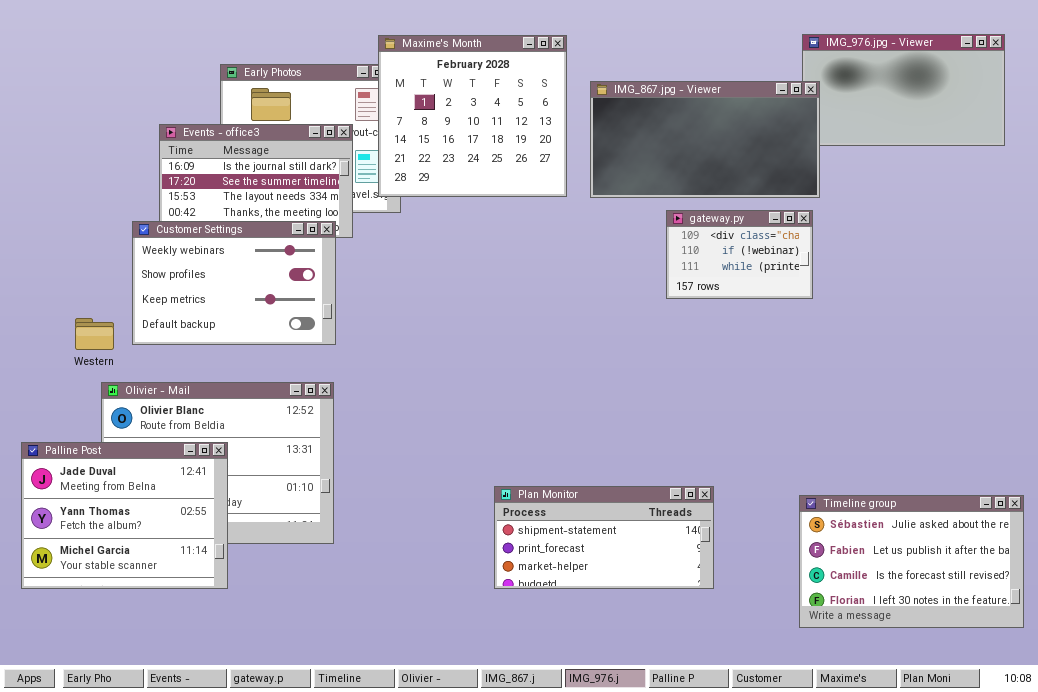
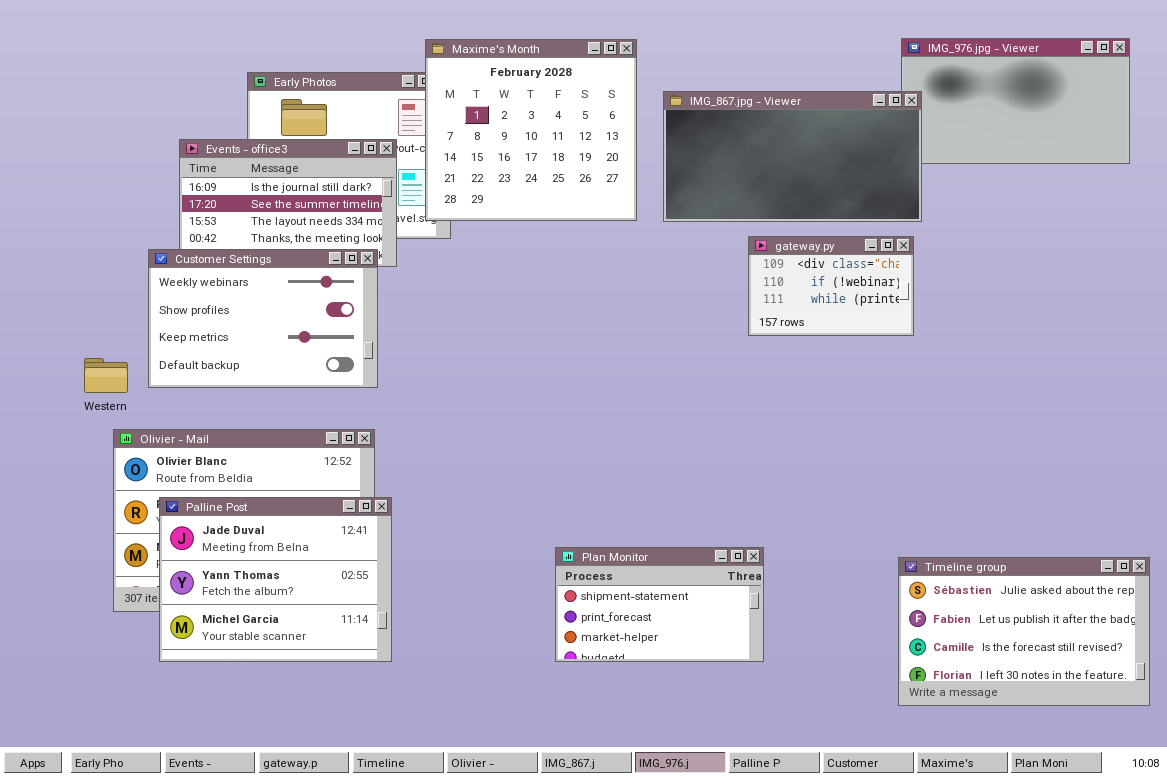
Palline Post: [21,442,228,589] -> [159,497,392,662], moved
Plan Monitor: [494,486,714,589] -> [555,547,764,662], resized

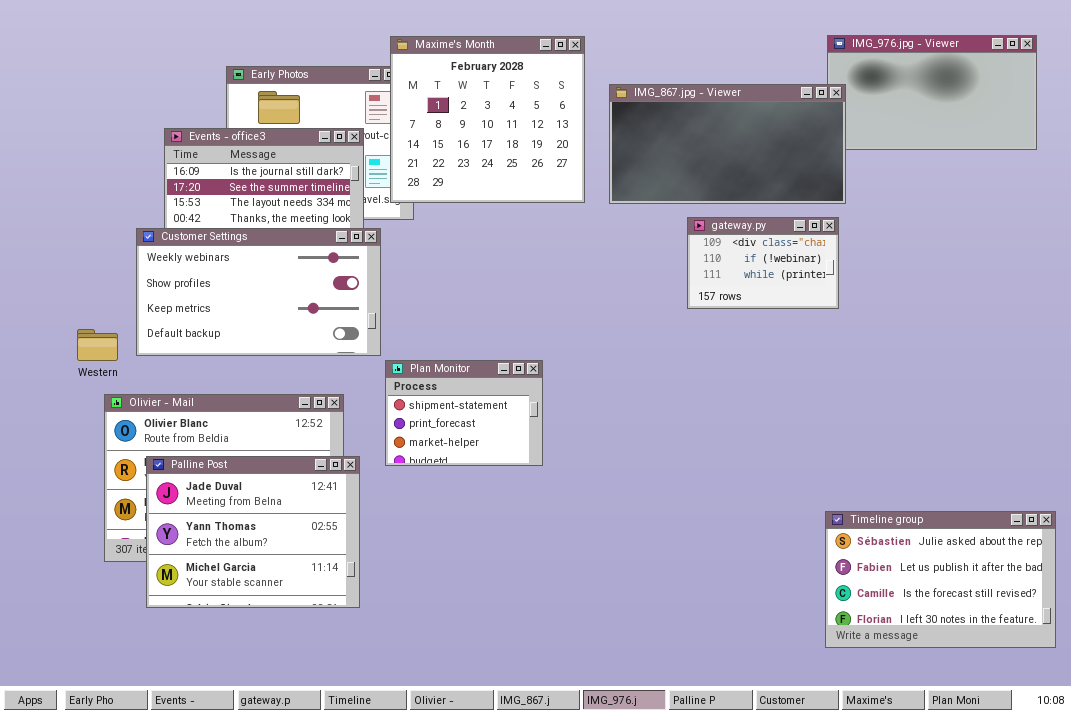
Customer Settings: [148,249,378,388] -> [136,228,381,356], resized
Plan Monitor: [555,547,764,662] -> [385,360,543,466], moved, resized

